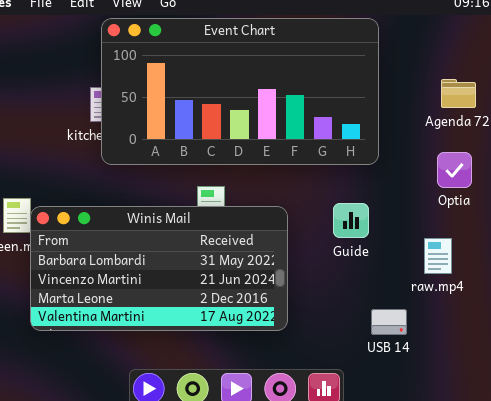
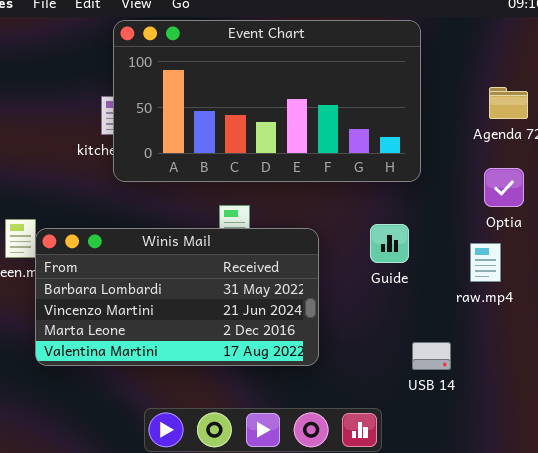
raw.mp4: [424,238,452,274] -> [470,243,501,282], moved

